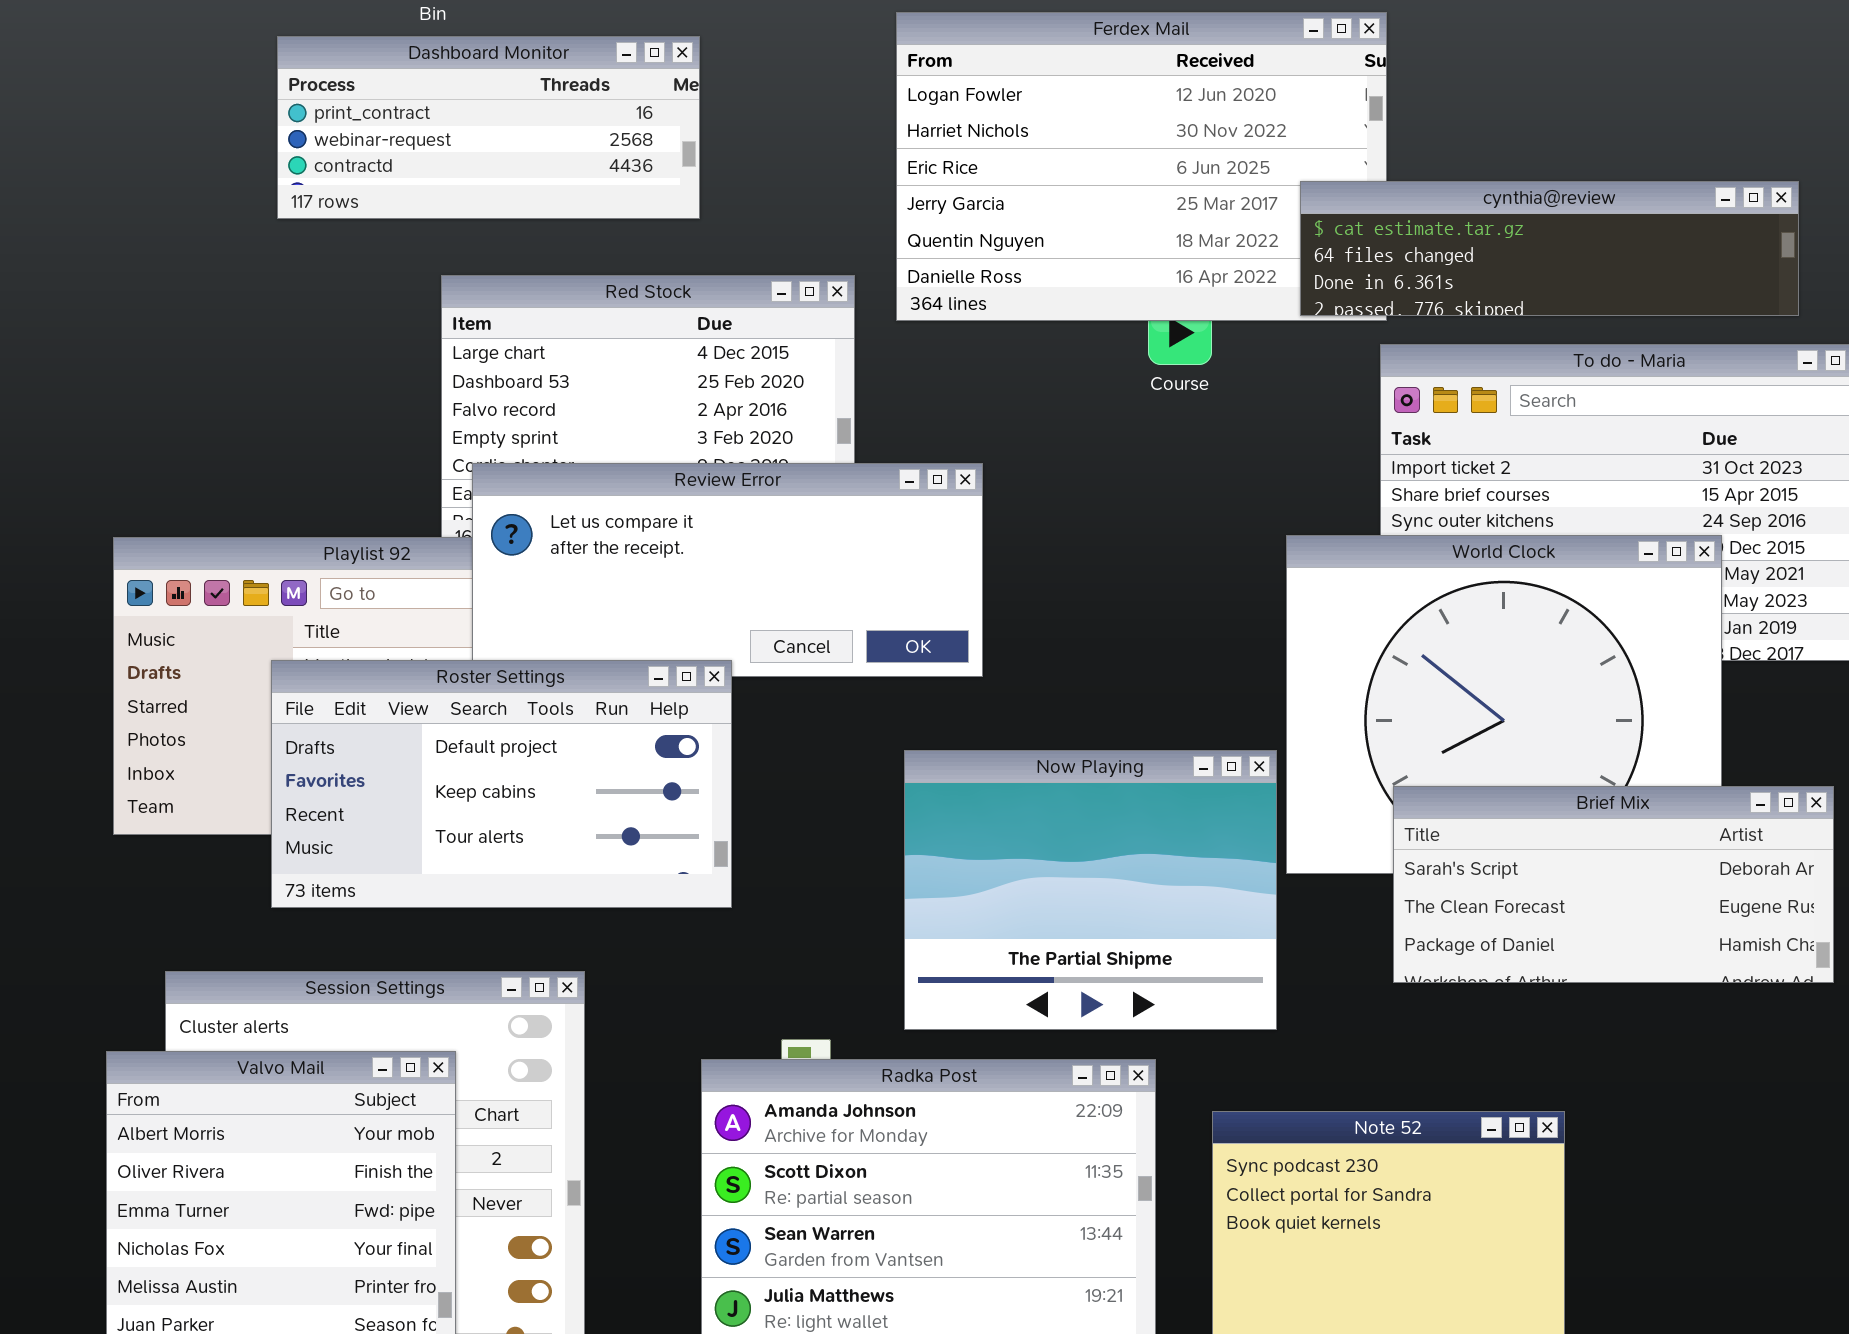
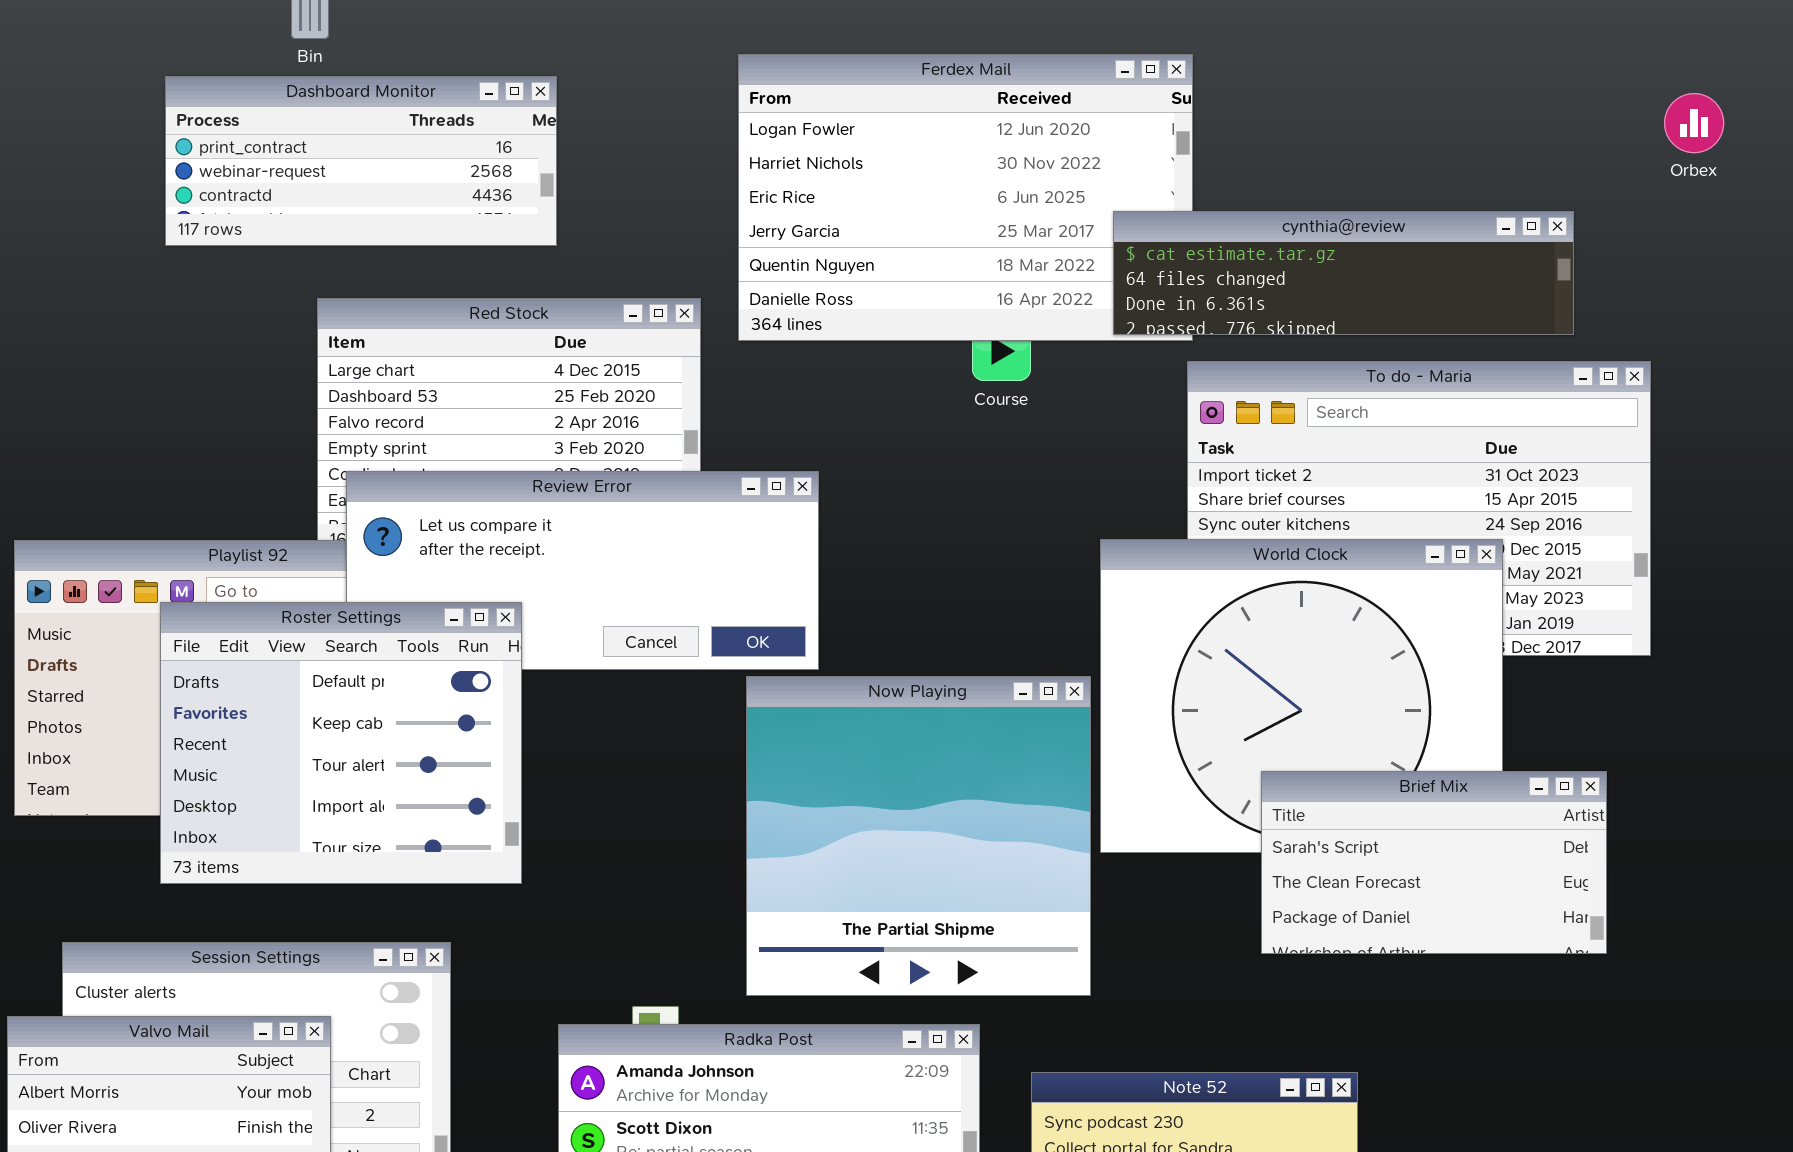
Roster Settings: [271,660,732,908] -> [160,602,522,884], resized
Now Playing: [904,750,1277,1030] -> [746,676,1091,996], resized
Brief Mix: [1393,786,1834,983] -> [1261,771,1607,954], resized

